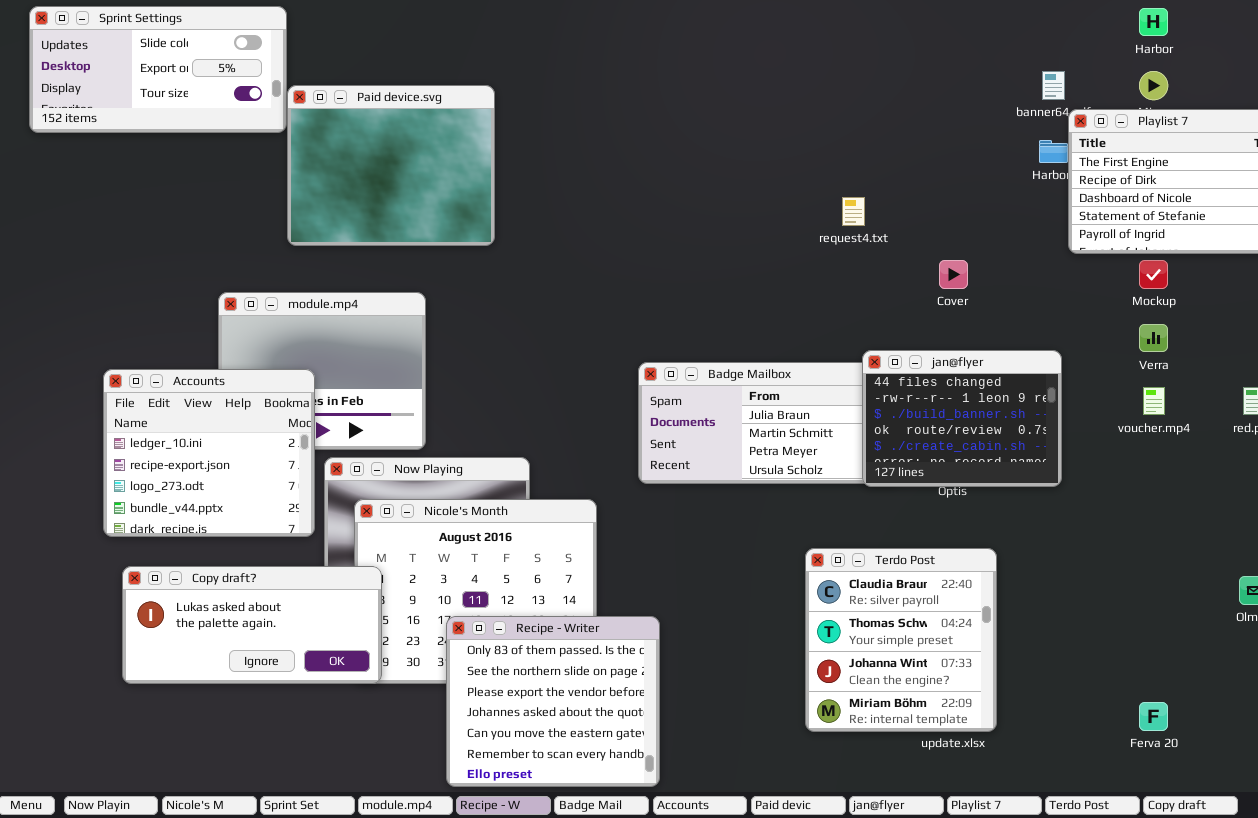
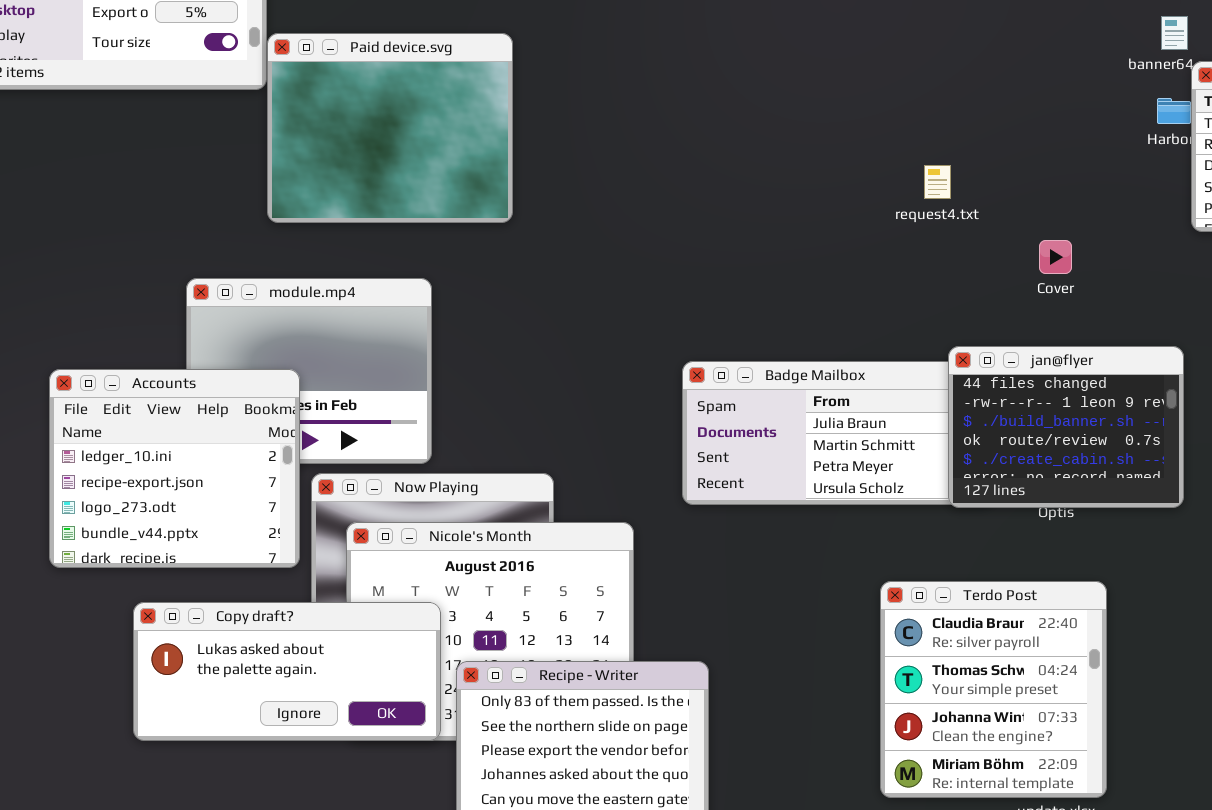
Copy draft?: [122,566,382,684] -> [133,602,441,741], moved

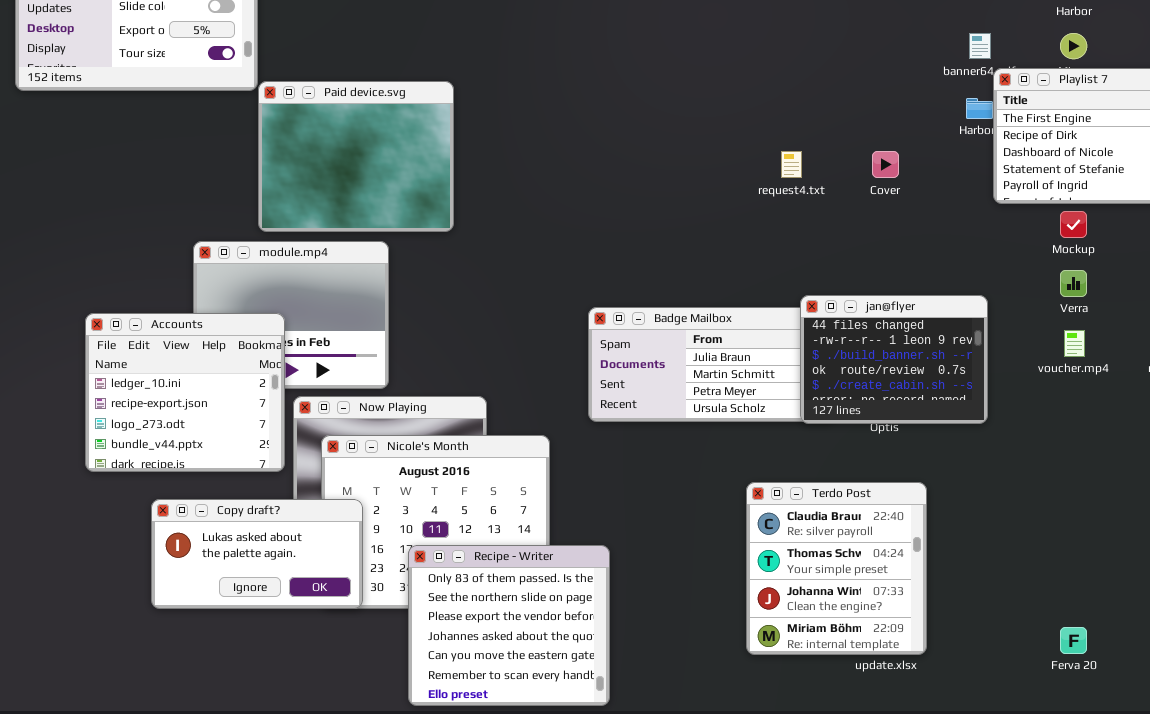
Paid device.svg: [267,33,513,223] -> [258,81,454,232], moved
Cover: [1039,240,1072,274] -> [872,151,899,178], moved
Copy draft?: [133,602,441,741] -> [151,499,363,609], resized

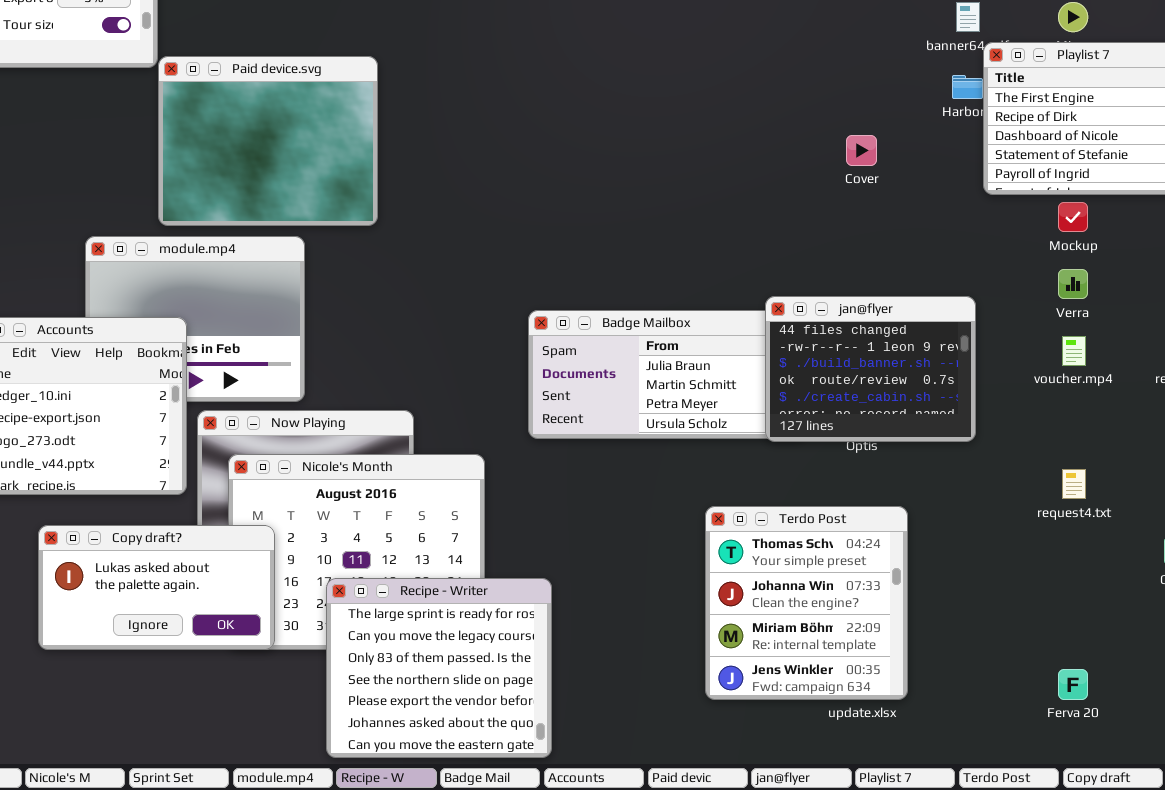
request4.txt: [781,151,802,178] -> [1062,469,1086,499], moved
Terdo Post: [746,482,927,655] -> [705,506,908,700], scrolled down 1 row
Recipe - Writer: [408,545,610,706] -> [326,578,552,758], scrolled up 2 rows

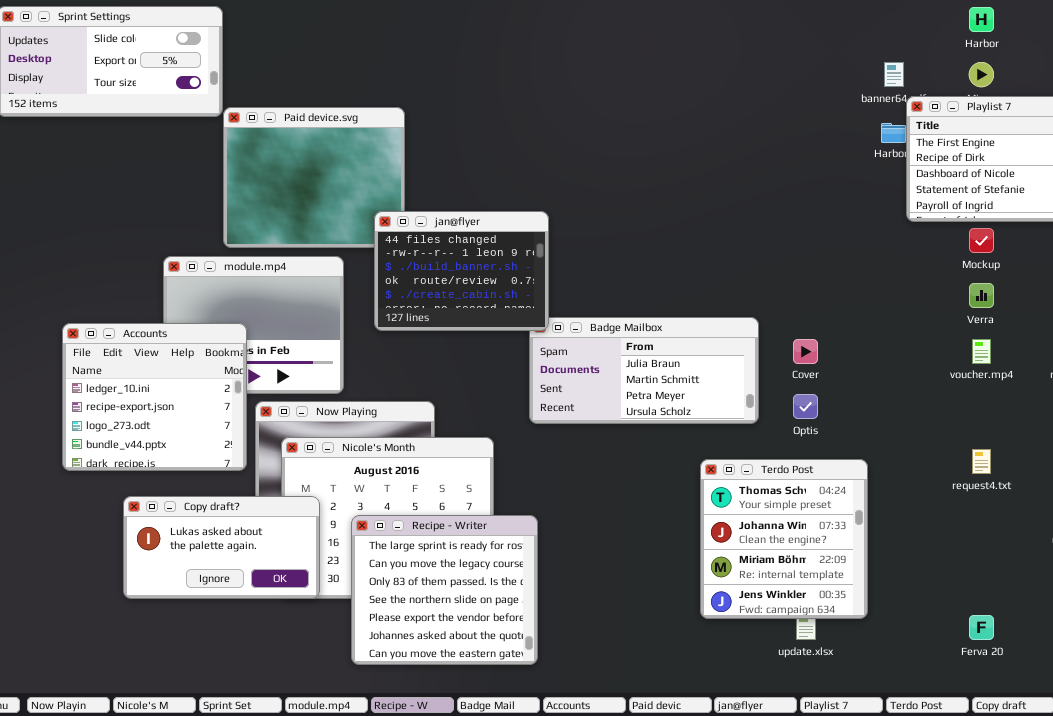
Cover: [846,135,877,166] -> [793,339,818,364], moved
jan@flyer: [765,296,976,442] -> [374,211,549,331], moved
Terdo Post: [705,506,908,700] -> [700,459,868,619], moved
Recipe - Writer: [326,578,552,758] -> [351,515,538,665], moved

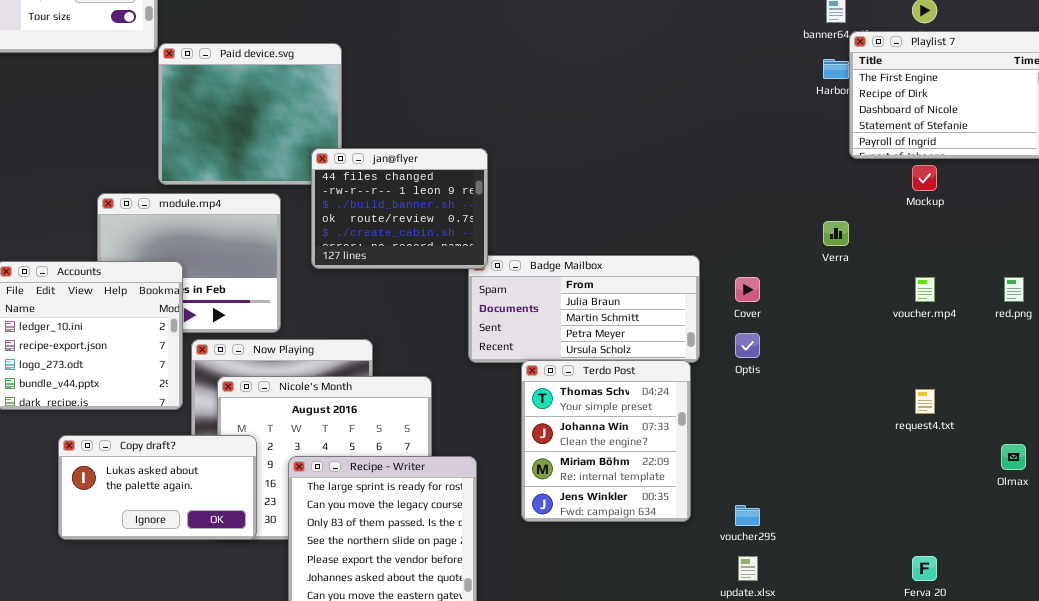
Verra: [969,283,994,308] -> [823,221,849,246], moved
Terdo Post: [700,459,868,619] -> [521,360,691,522], moved

